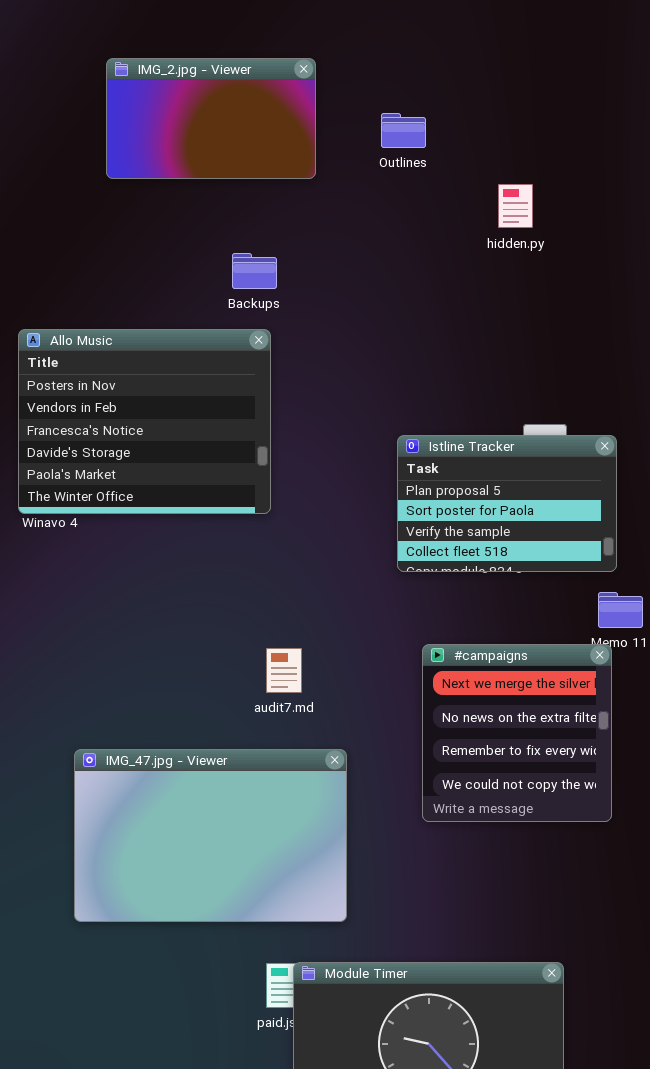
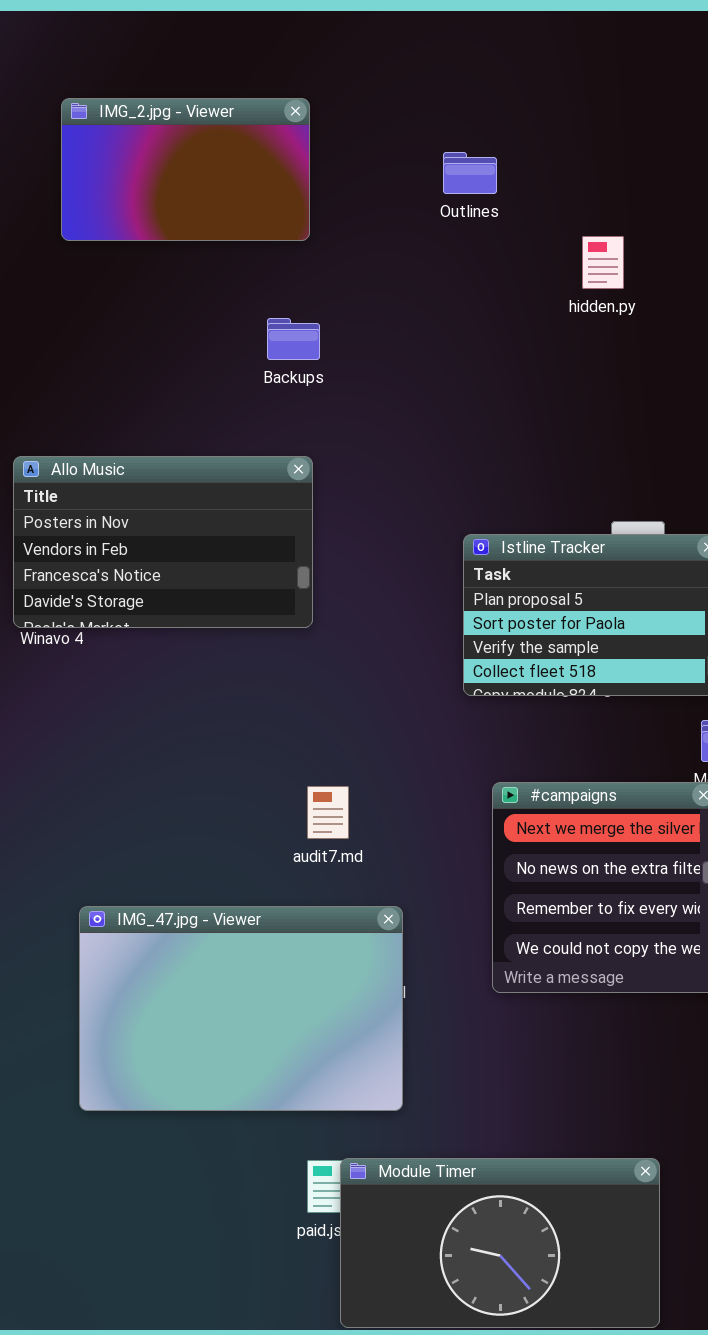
IMG_2.jpg - Viewer: [106,58,316,179] -> [61,98,310,241], moved
Allo Music: [18,329,271,514] -> [13,456,313,628], resized

